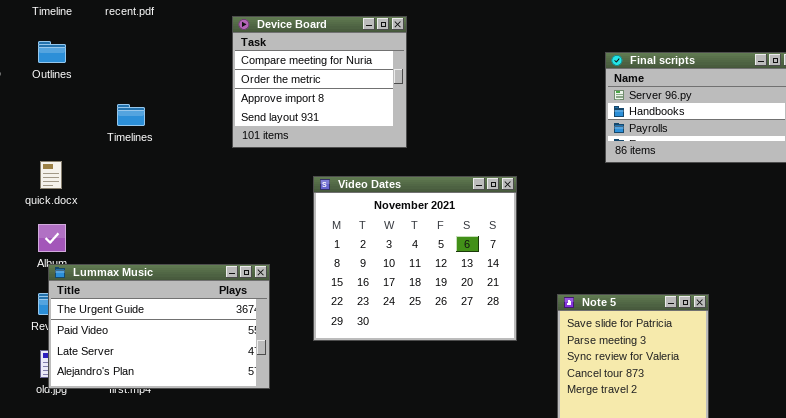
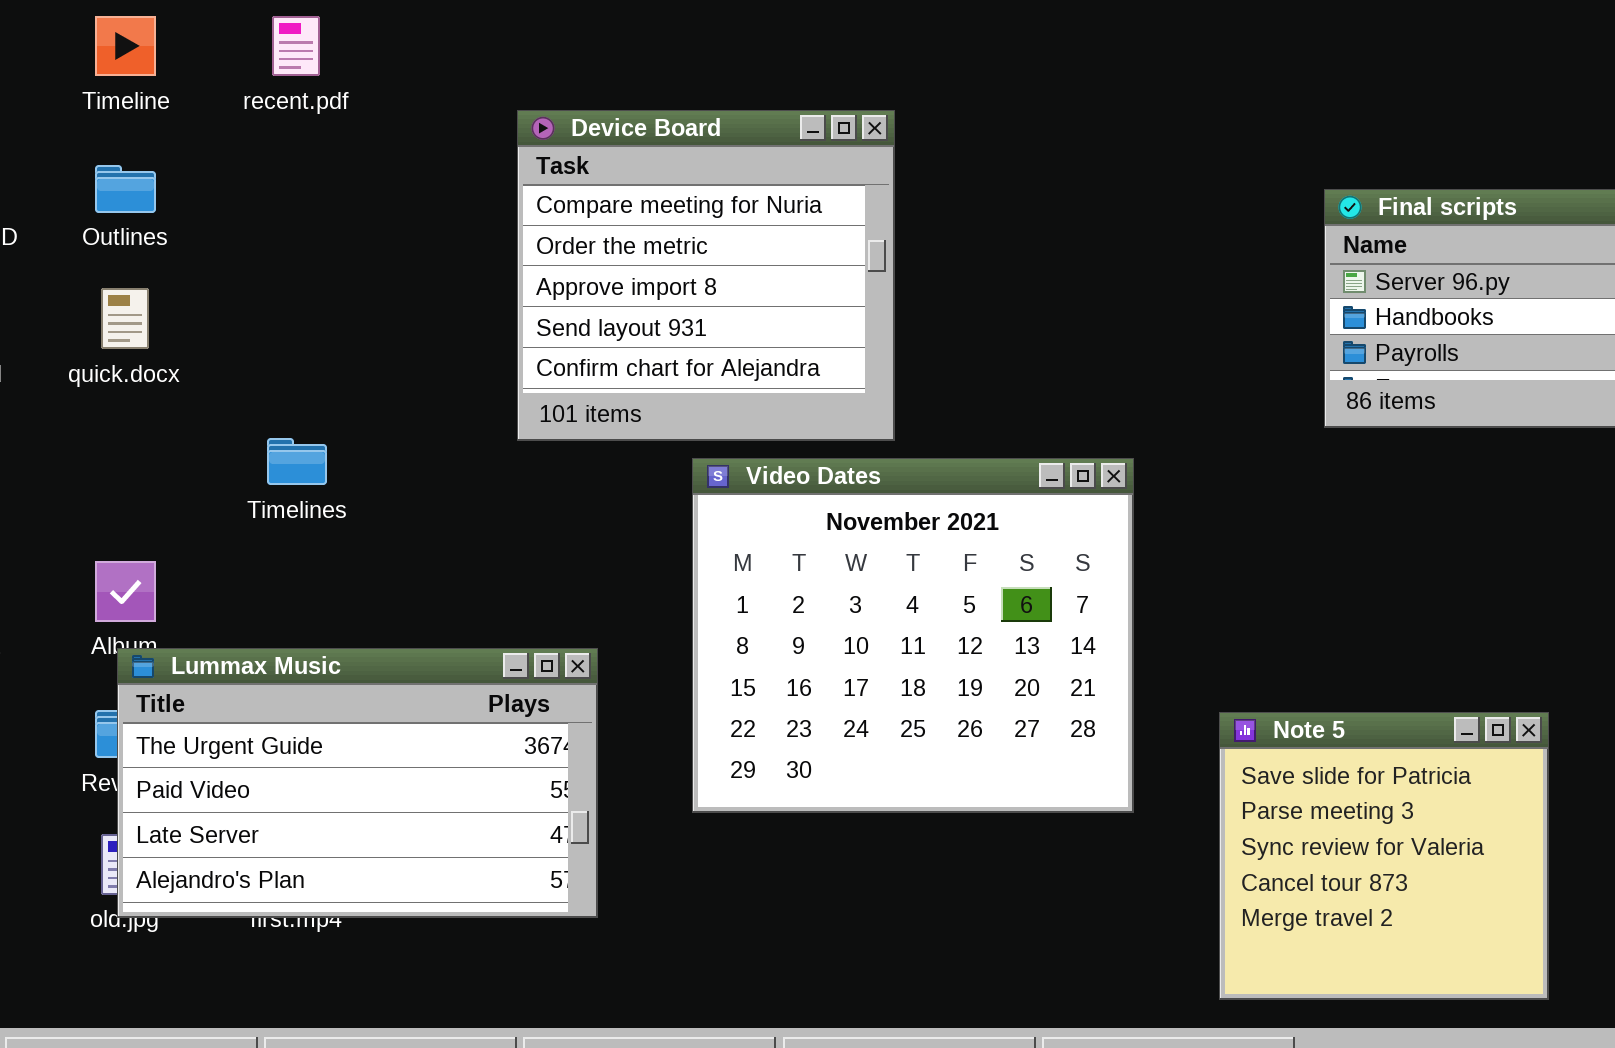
Device Board: [232,16,407,148] -> [517,110,895,441], resized
Timelines: [117,104,145,126] -> [267,438,327,485], moved
quick.docx: [40,161,62,189] -> [101,288,149,349], moved

